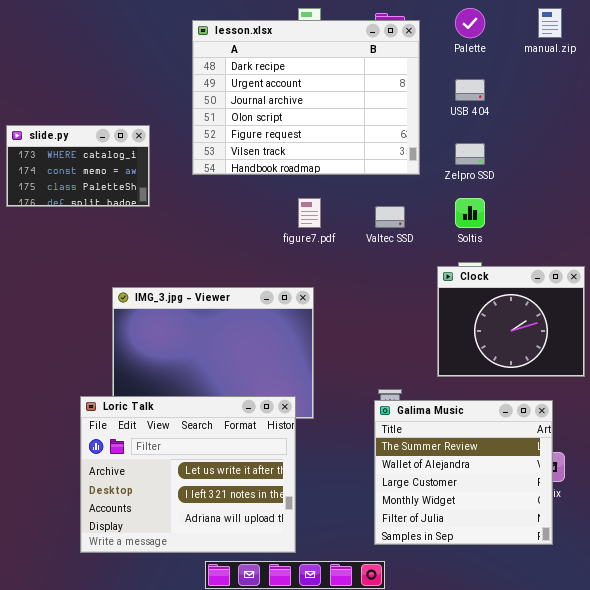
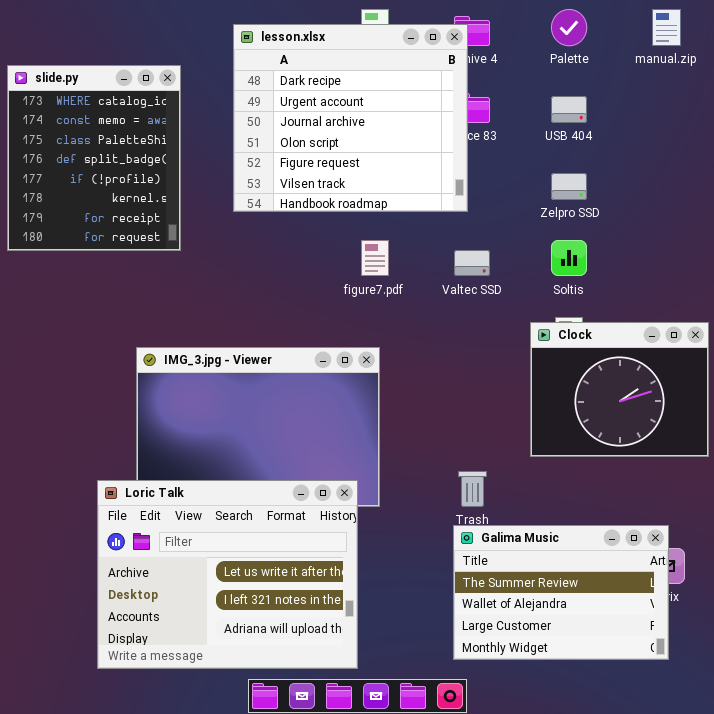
lesson.xlsx: [192,20,420,175] -> [233,24,468,212], resized
slide.py: [6,125,150,207] -> [7,65,181,251], resized
Galima Music: [374,400,553,545] -> [453,525,669,660], resized

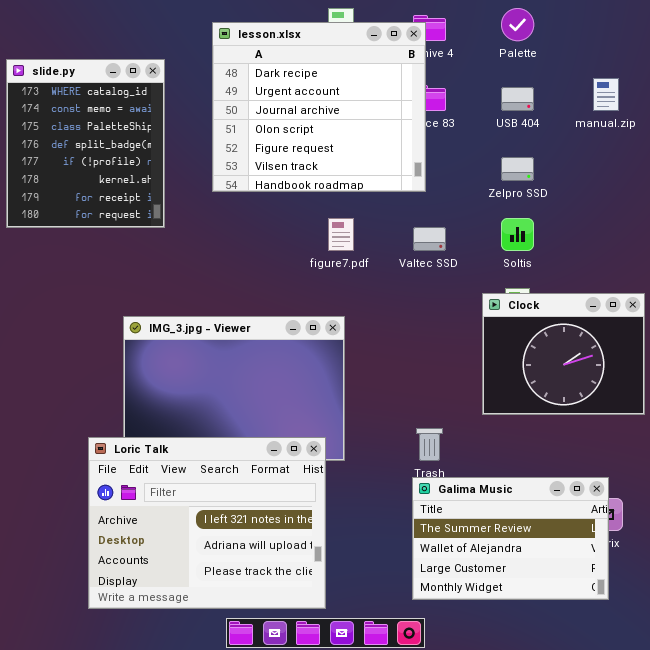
manual.zip: [652,9,681,46] -> [593,78,619,111], moved
Loric Talk: [97,480,358,669] -> [88,437,326,609], scrolled down 1 row

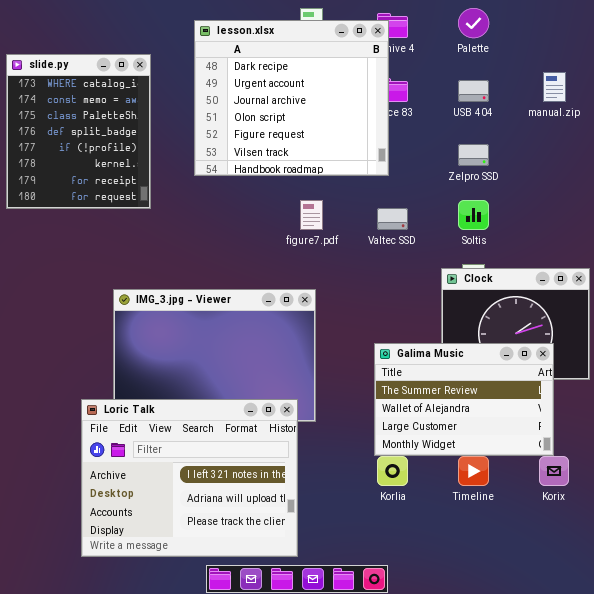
Galima Music: [412,477,609,600] -> [374,343,554,456], moved

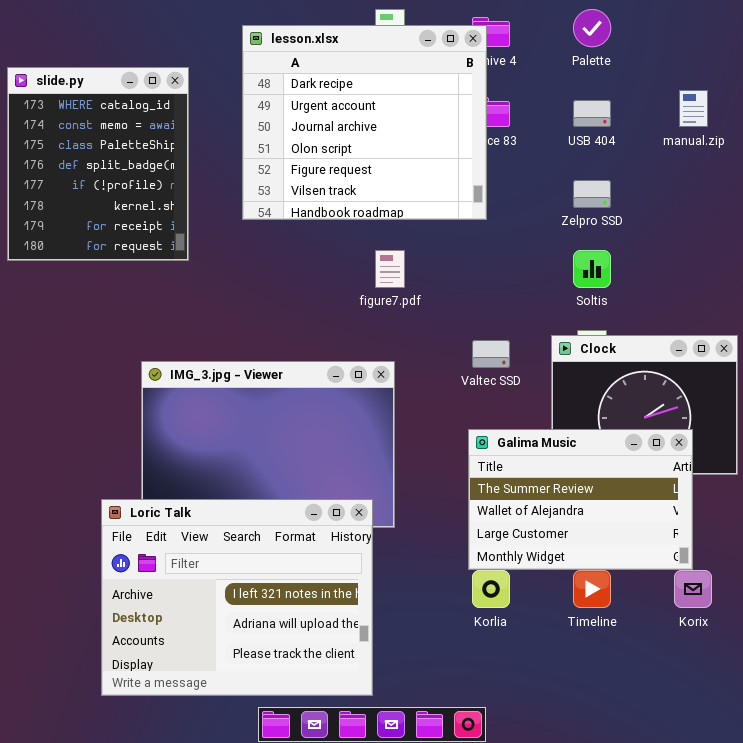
Valtec SSD: [377,208,408,230] -> [472,340,510,368], moved

